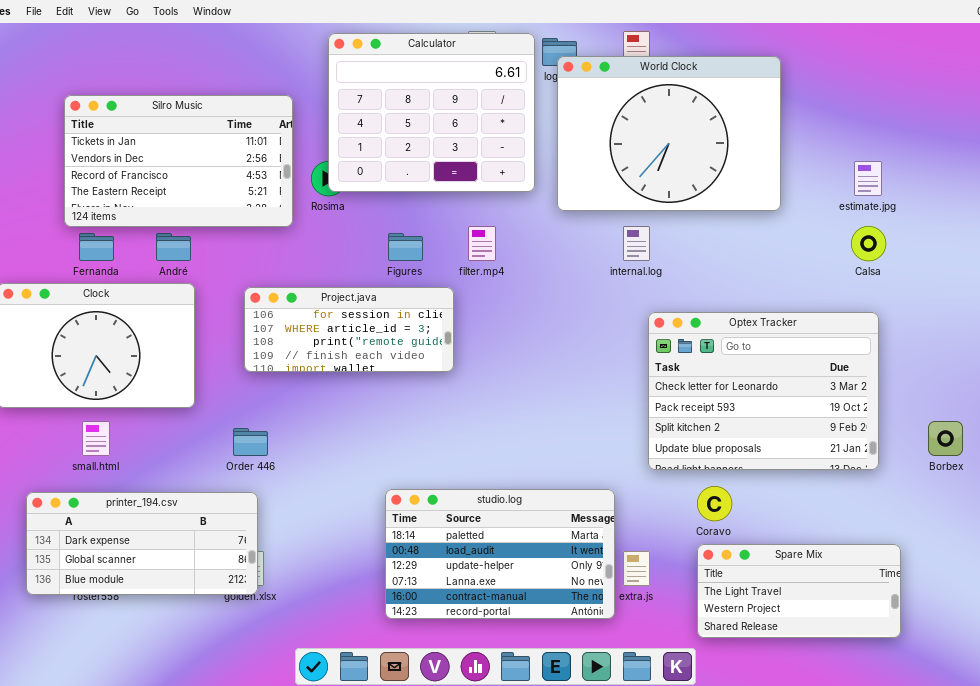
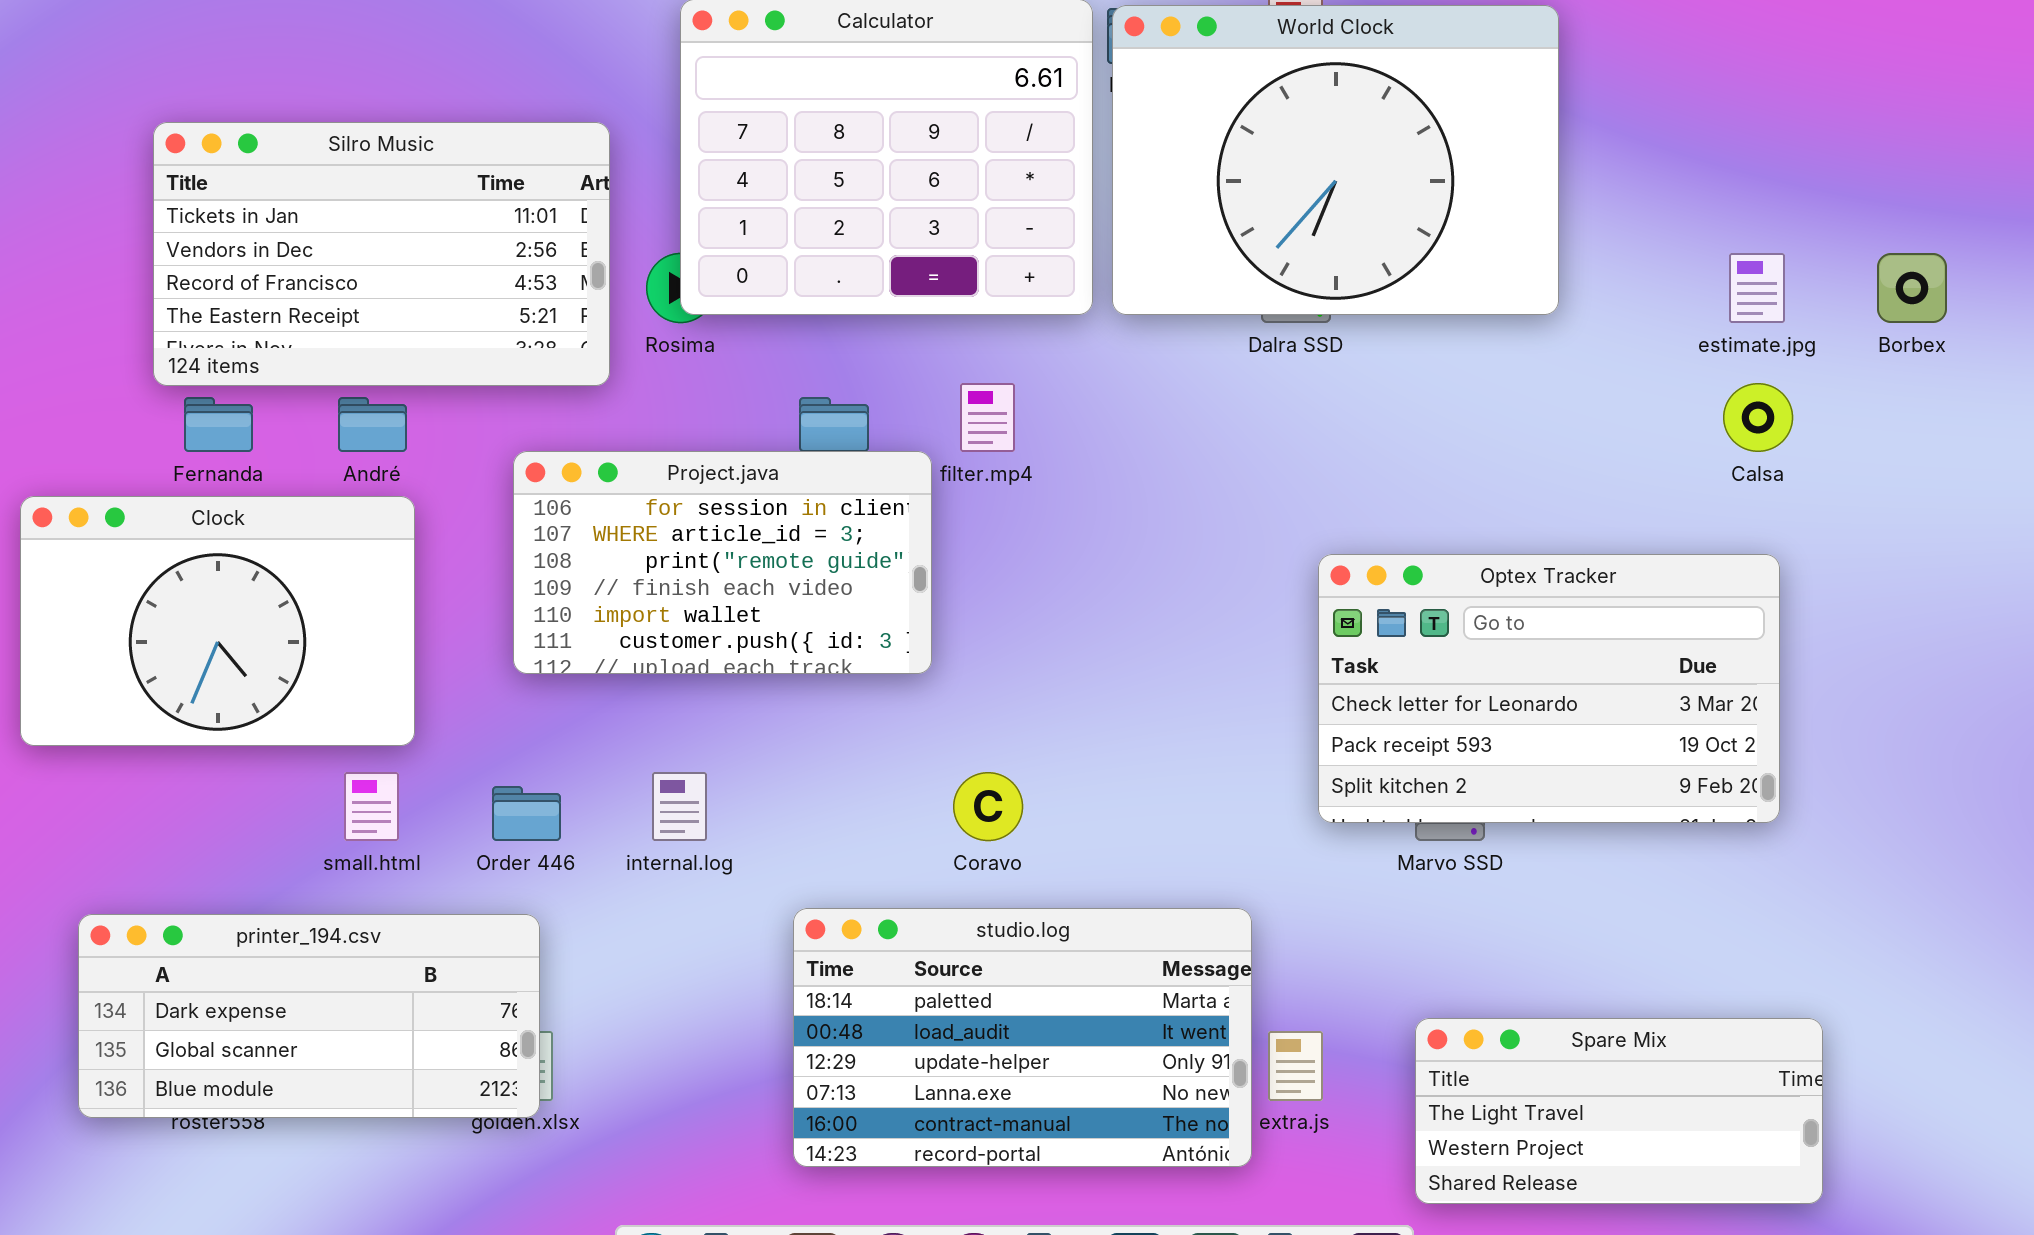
World Clock: [557,56,781,211] -> [1112,5,1559,315], moved
internal.log: [623,226,650,261] -> [652,772,707,841], moved
Project.java: [244,287,454,372] -> [513,451,932,674], resized
Optex Tracker: [648,312,879,470] -> [1318,554,1780,823], resized
small.html: [82,421,110,456] -> [344,772,399,841], moved
Borbex: [928,421,963,456] -> [1877,253,1947,323], moved
Coravo: [697,486,732,521] -> [953,772,1023,841], moved

